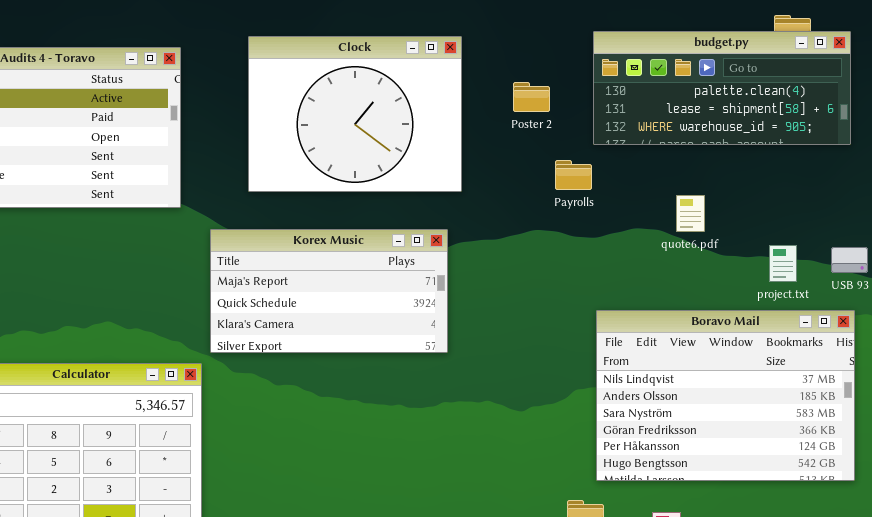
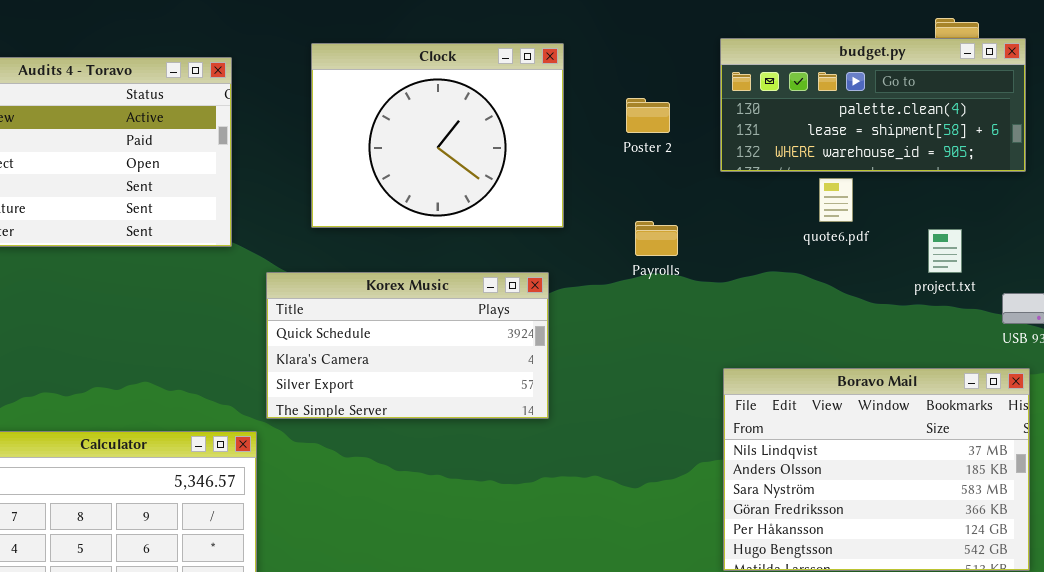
Payrolls: [555,160,592,190] -> [635,221,678,256], moved
quote6.pdf: [676,195,705,232] -> [819,178,853,222], moved
Korex Music: [210,229,448,353] -> [266,272,549,419], scrolled down 1 row
project.txt: [769,245,797,282] -> [928,229,962,273], moved

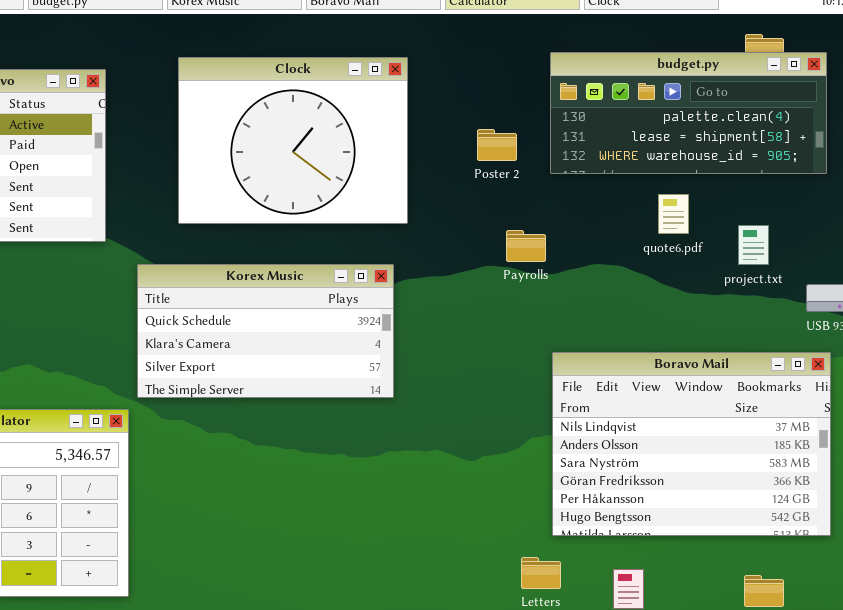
Poster 2: [626,98,670,133] -> [477,129,517,161], moved
quote6.pdf: [819,178,853,222] -> [658,194,689,234], moved
Payrolls: [635,221,678,256] -> [506,230,546,262], moved

